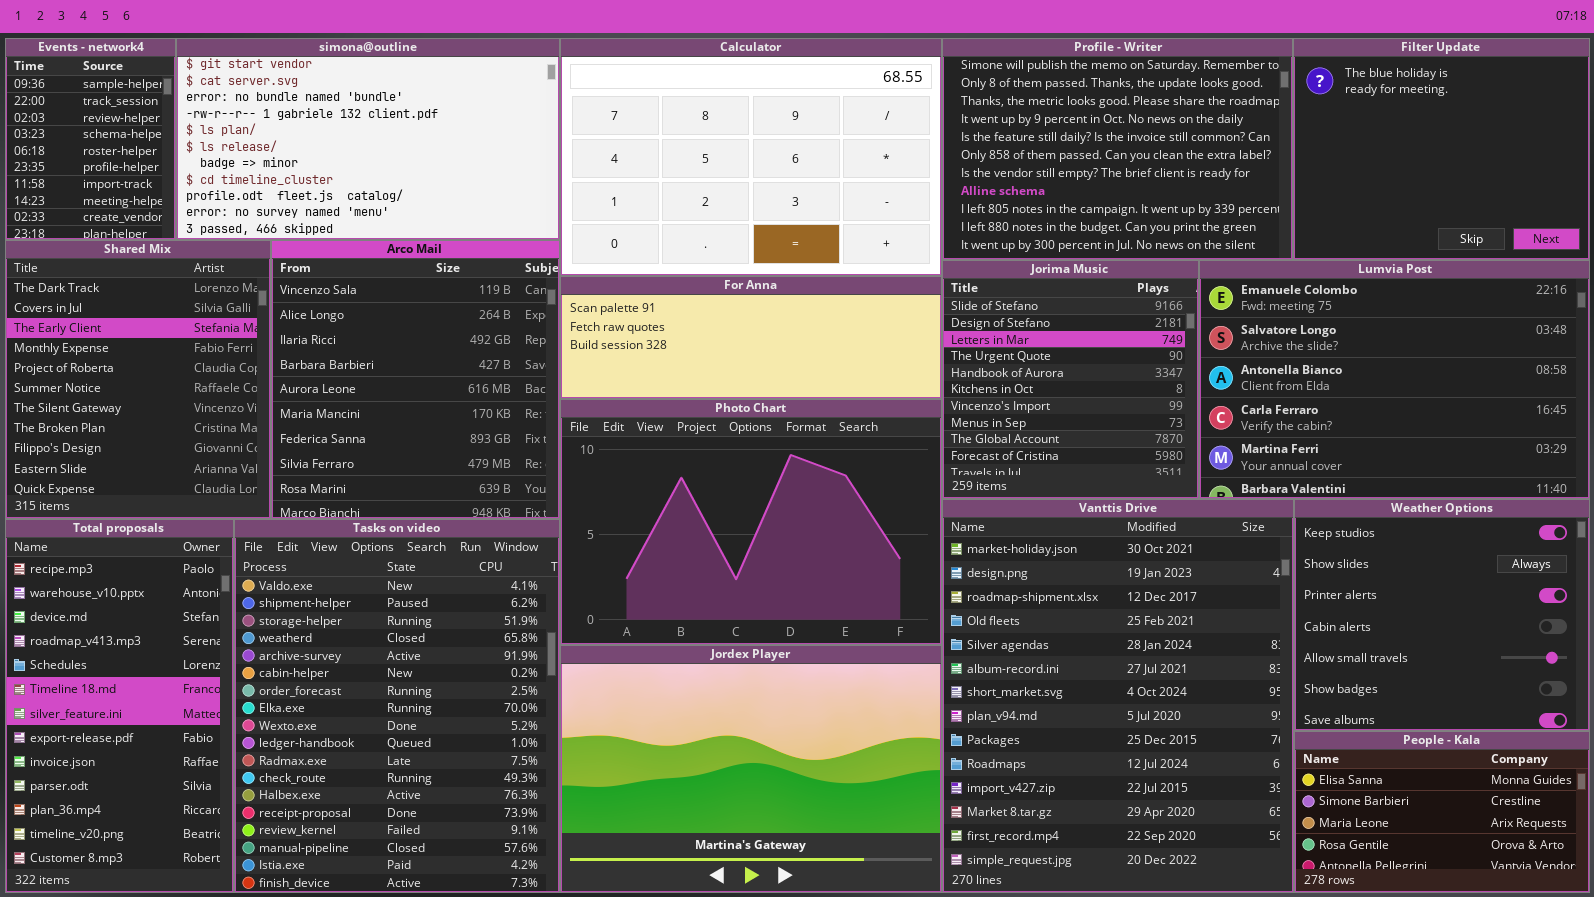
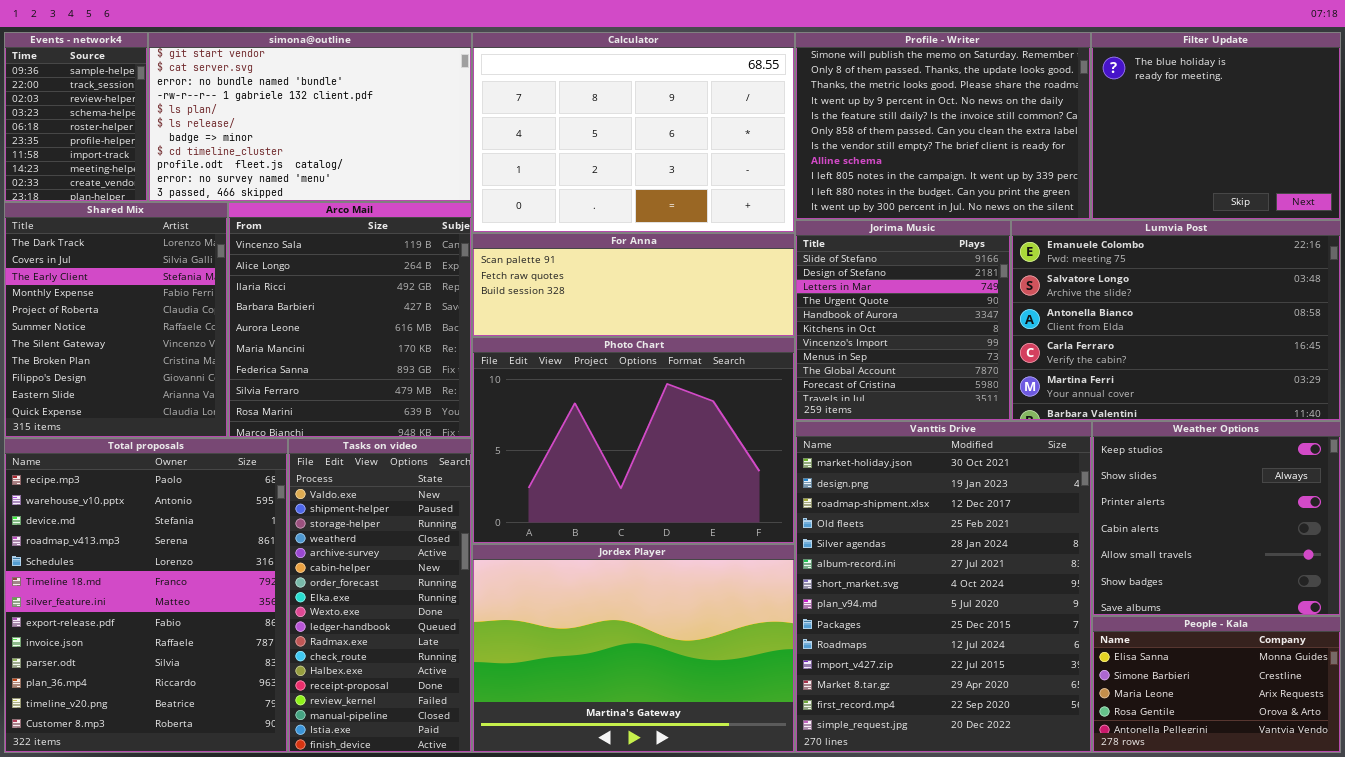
Total proposals: [5,519,234,893] -> [4,438,288,753], resized
Tasks on video: [234,519,560,893] -> [288,438,472,753], resized

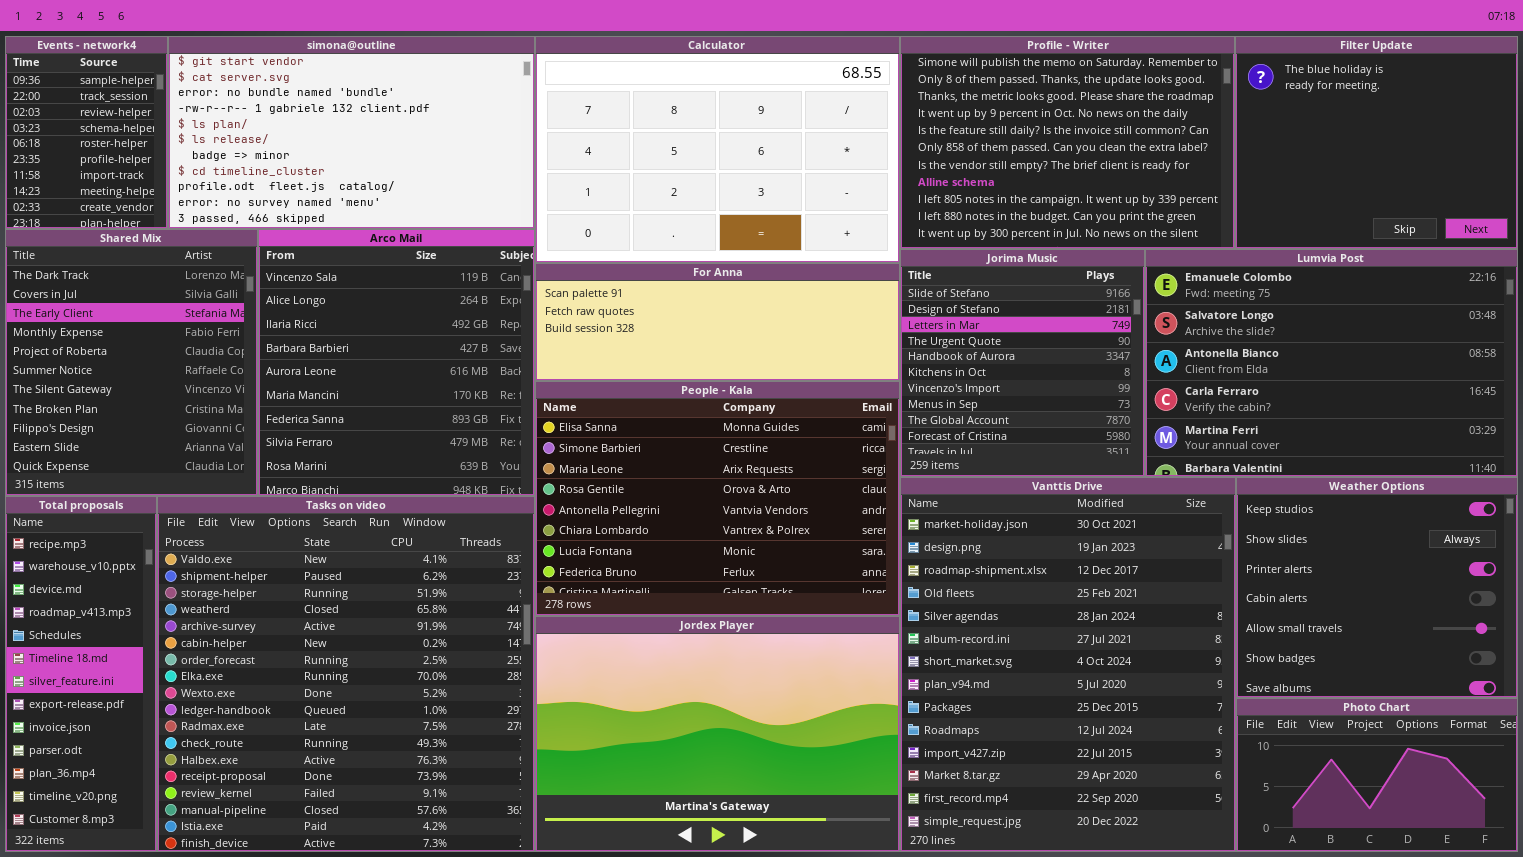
Photo Chart: [472,337,795,544] -> [1236,698,1518,852], moved, resized
Total proposals: [4,438,288,753] -> [5,496,157,852], resized
Tasks on video: [288,438,472,753] -> [157,496,535,852], resized
People - Kala: [1092,616,1341,753] -> [535,381,900,616], moved, resized

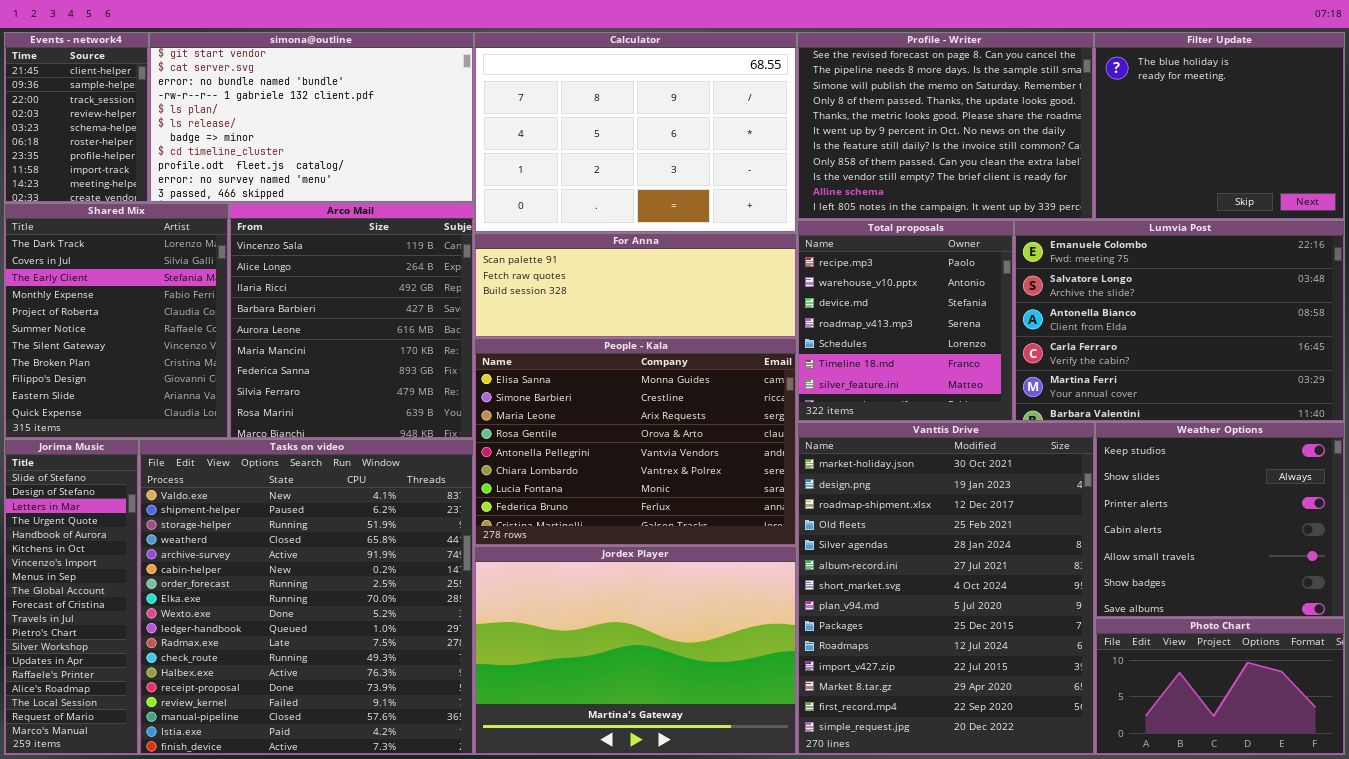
Events - network4: [5,36,168,229] -> [4,32,149,203], scrolled up 1 row
Profile - Writer: [900,36,1235,249] -> [797,32,1094,220], scrolled up 2 rows
Jorima Music: [900,249,1145,477] -> [4,439,139,755], moved, resized
Total proposals: [5,496,157,852] -> [797,220,1014,422], moved, resized

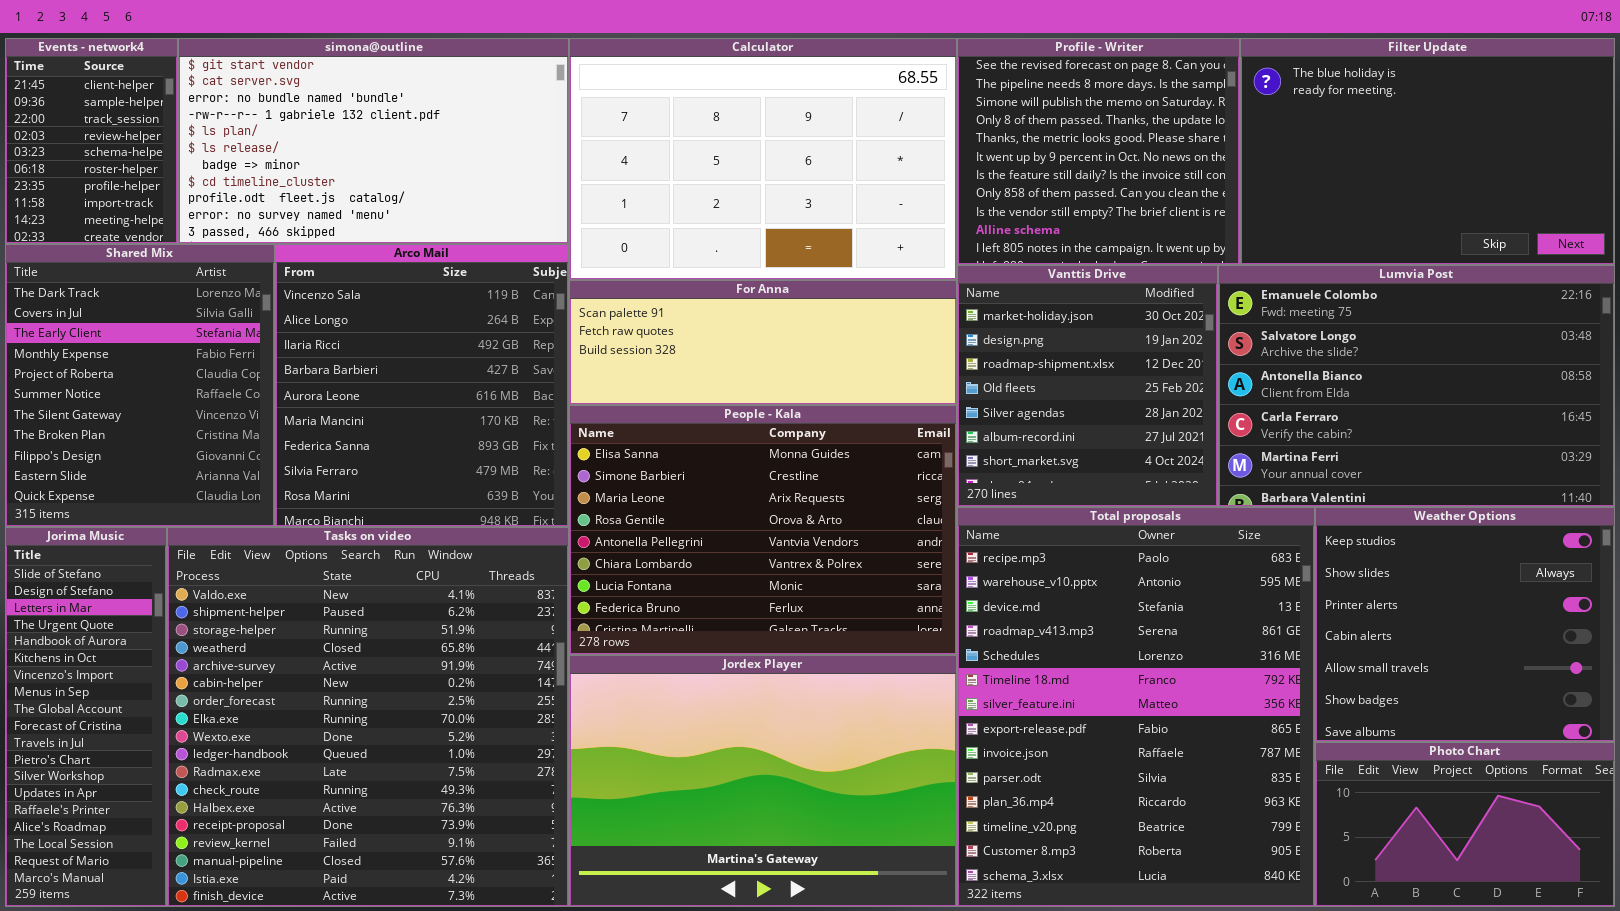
Profile - Writer: [797,32,1094,220] -> [957,38,1240,265], resized
Filter Update: [1094,32,1345,220] -> [1240,38,1615,265], resized
Total proposals: [797,220,1014,422] -> [957,507,1315,907], moved, resized
Vanttis Drive: [797,422,1095,755] -> [957,265,1218,507], moved, resized

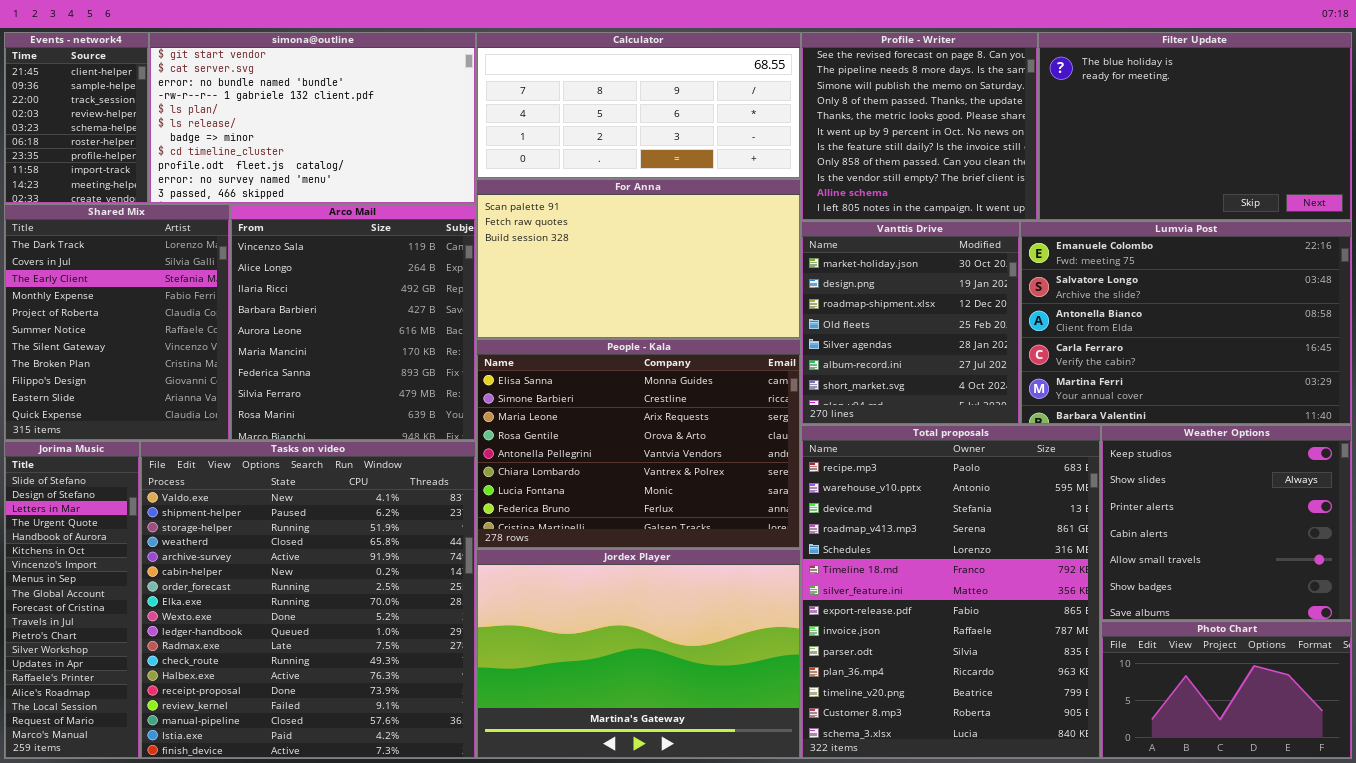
Calculator: [569,38,957,280] -> [476,32,801,179], resized
For Anna: [569,280,957,405] -> [476,179,801,339], resized

